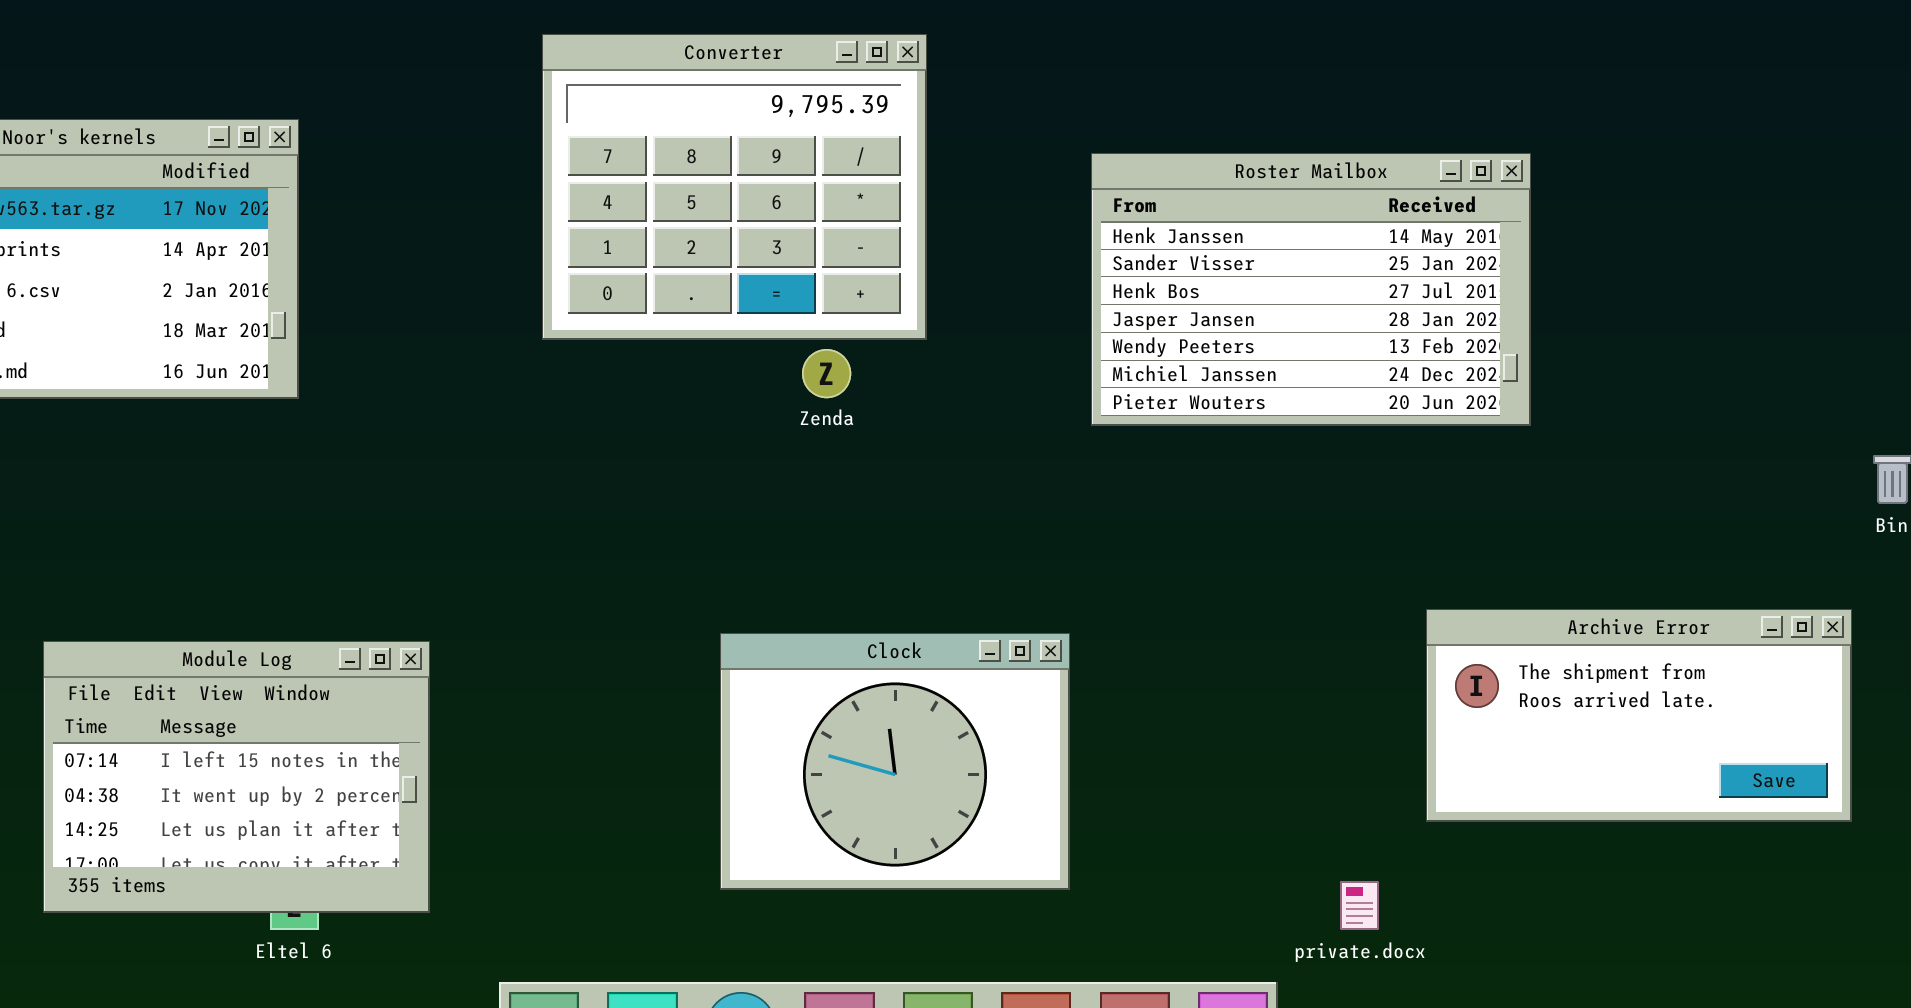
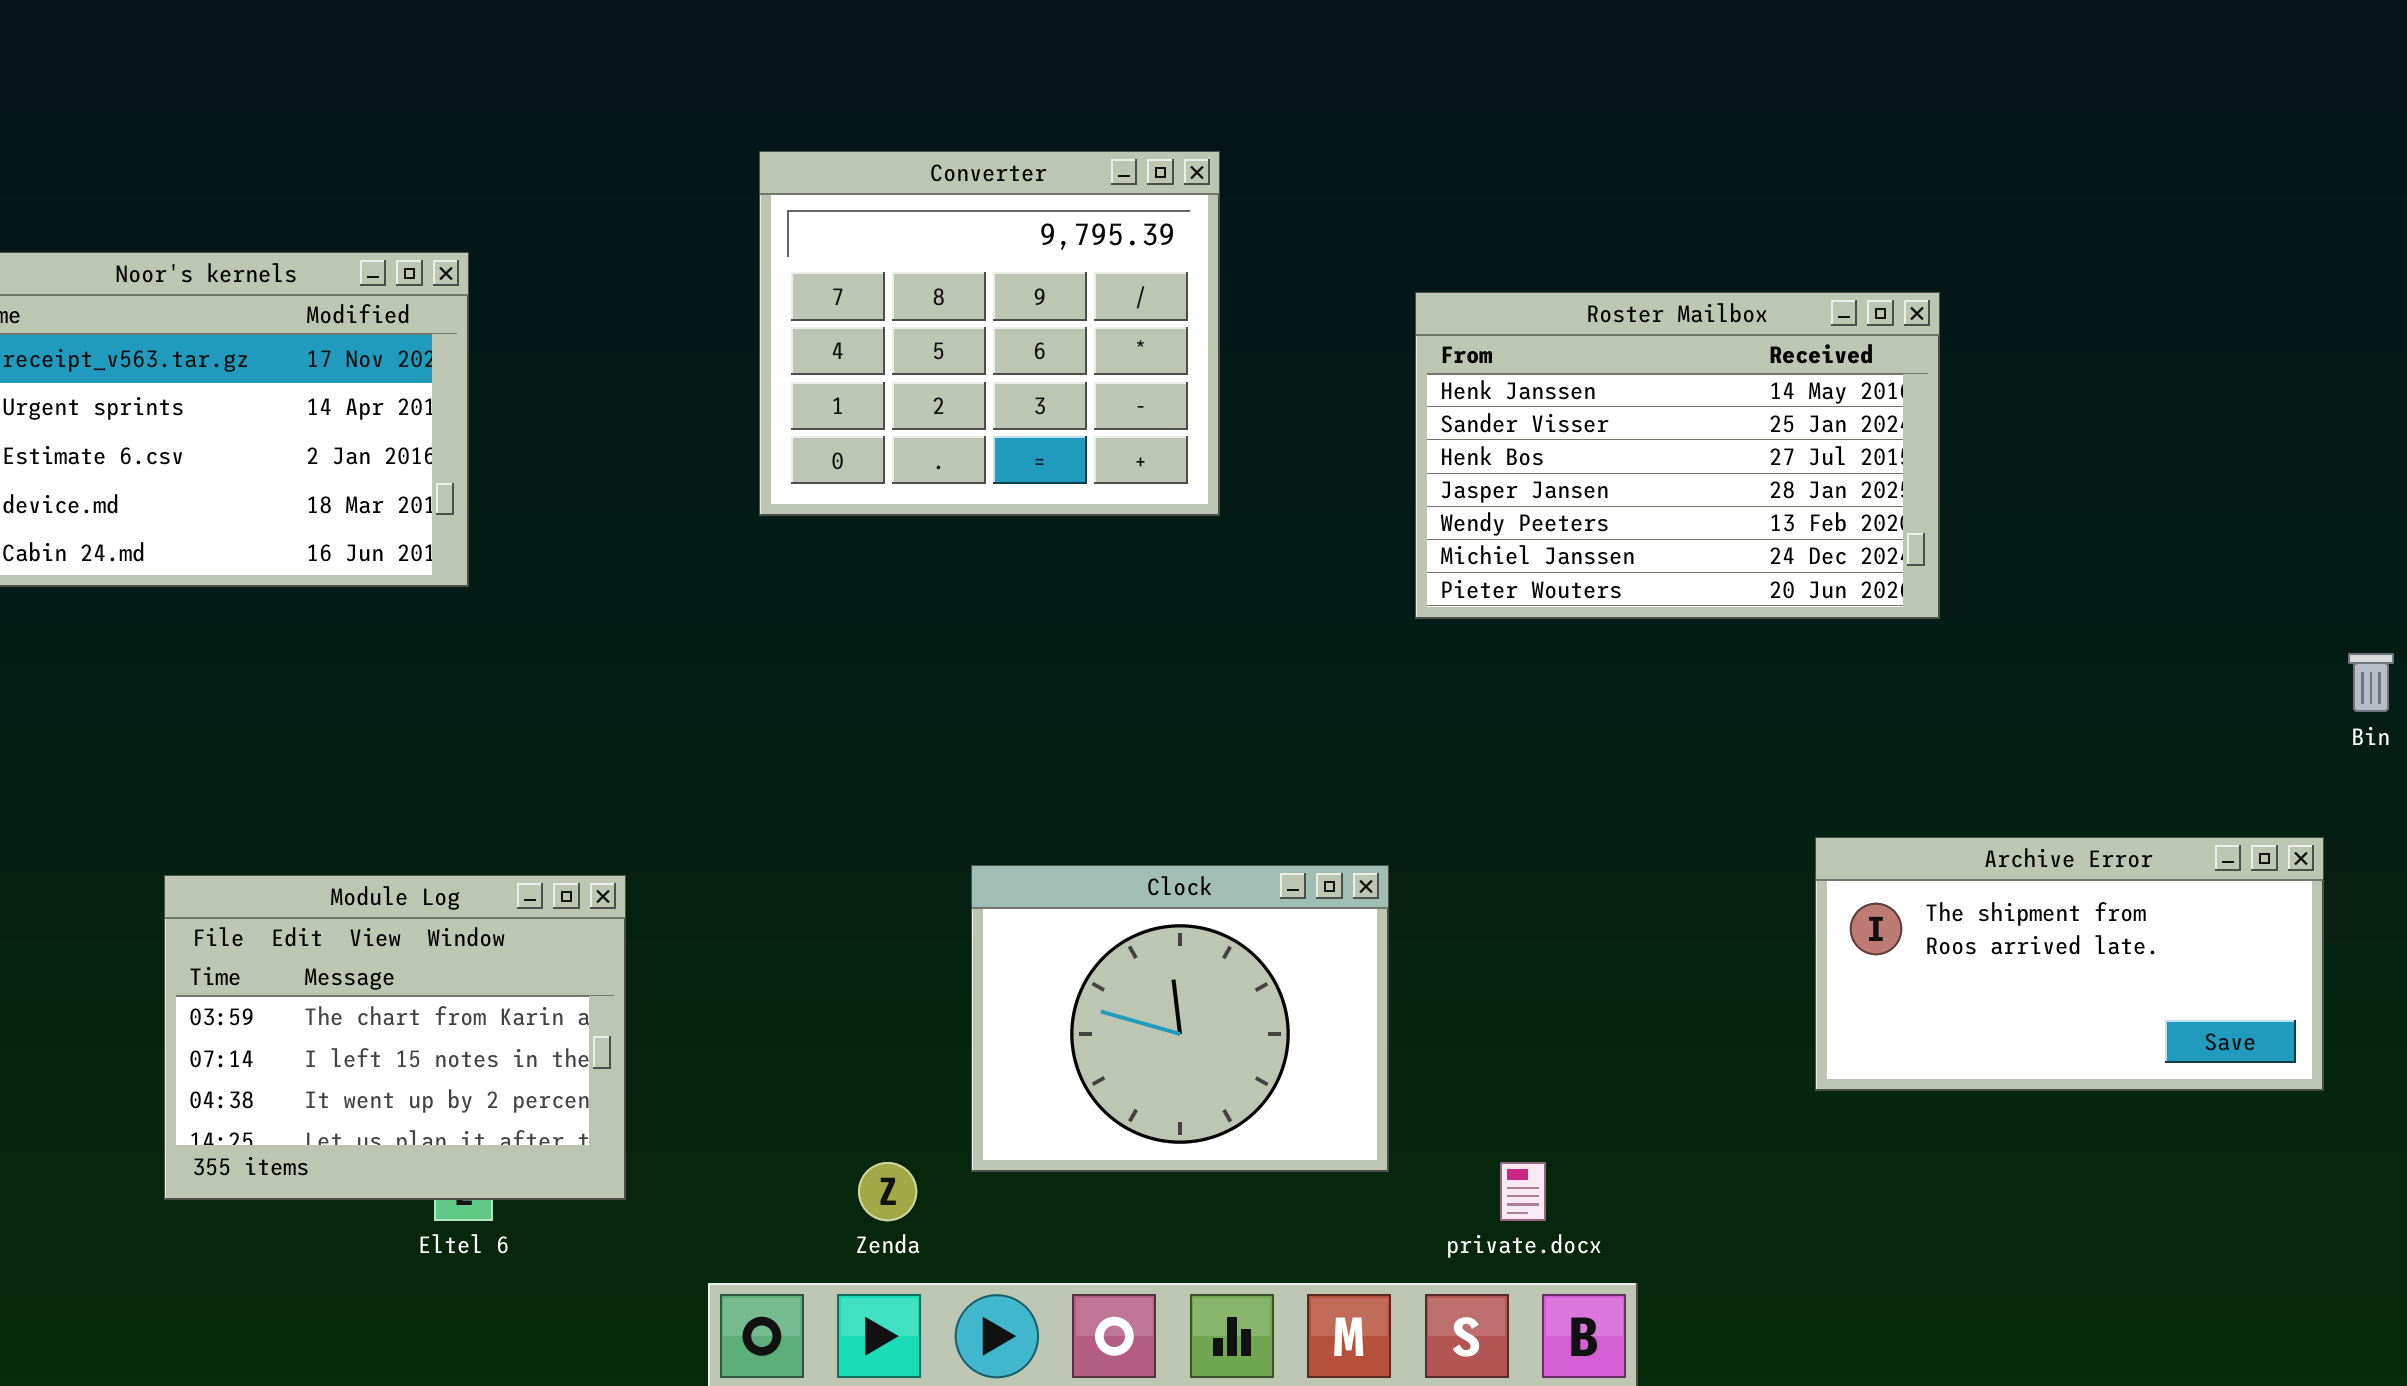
Zenda: [802,349,851,398] -> [858,1162,917,1221], moved
Module Log: [43,641,430,913] -> [164,875,626,1200], scrolled up 1 row
private.docx: [1340,881,1379,930] -> [1500,1162,1546,1221], moved

